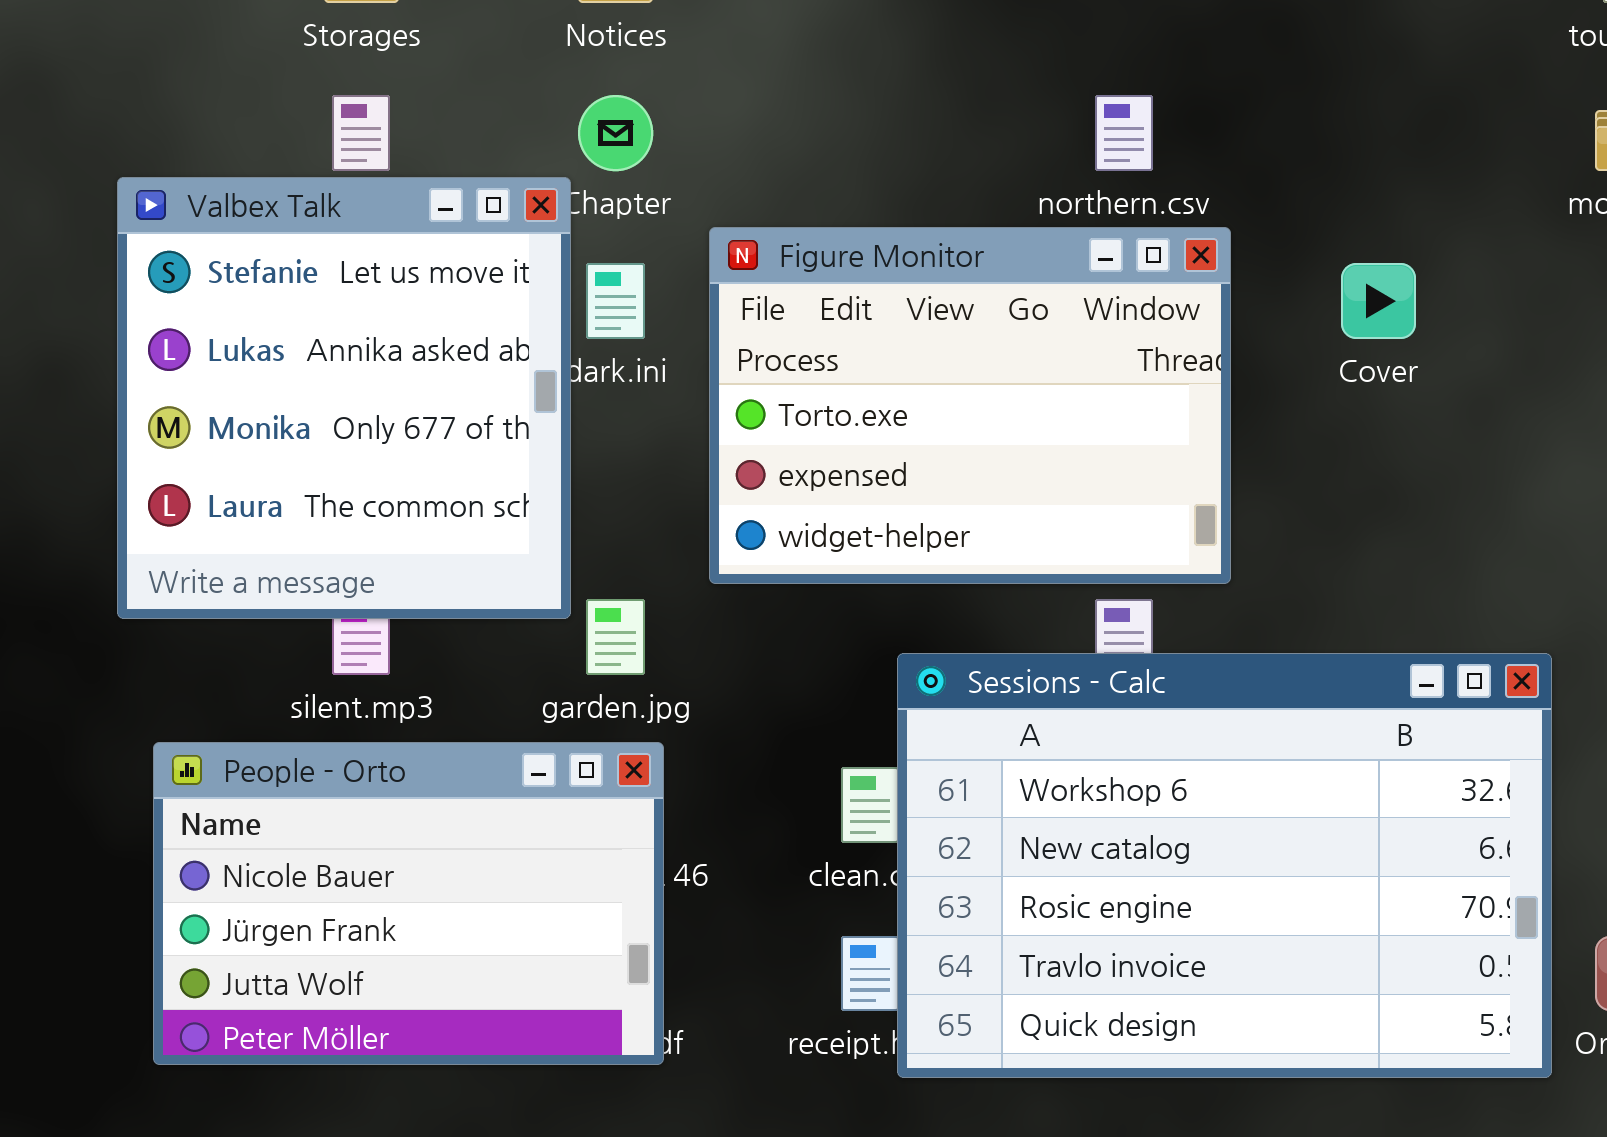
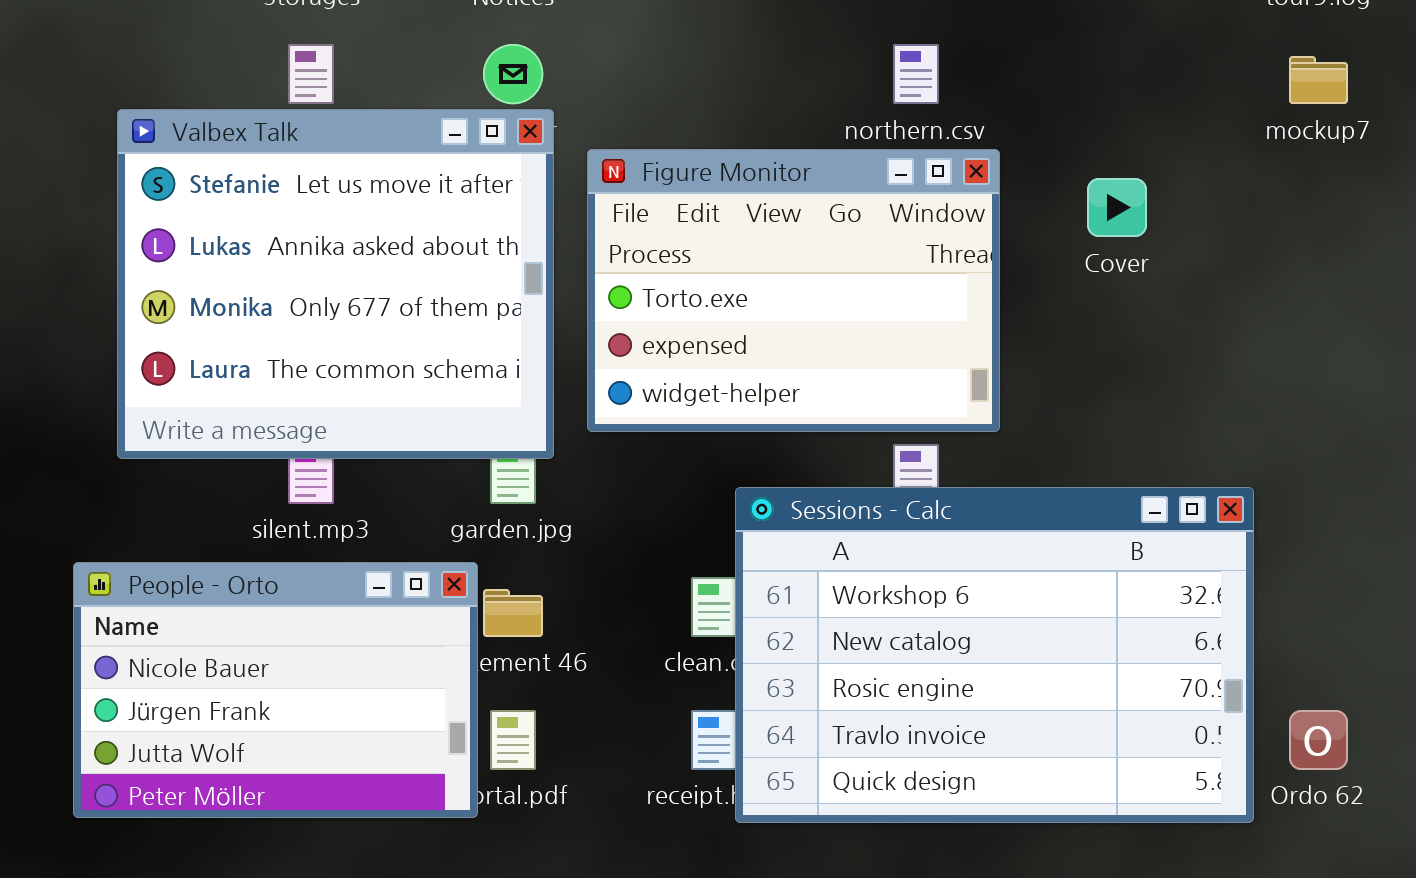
Valbex Talk: [117,177,571,619] -> [117,109,554,459], resized
People - Orto: [153,742,664,1065] -> [73,562,478,818], moved

